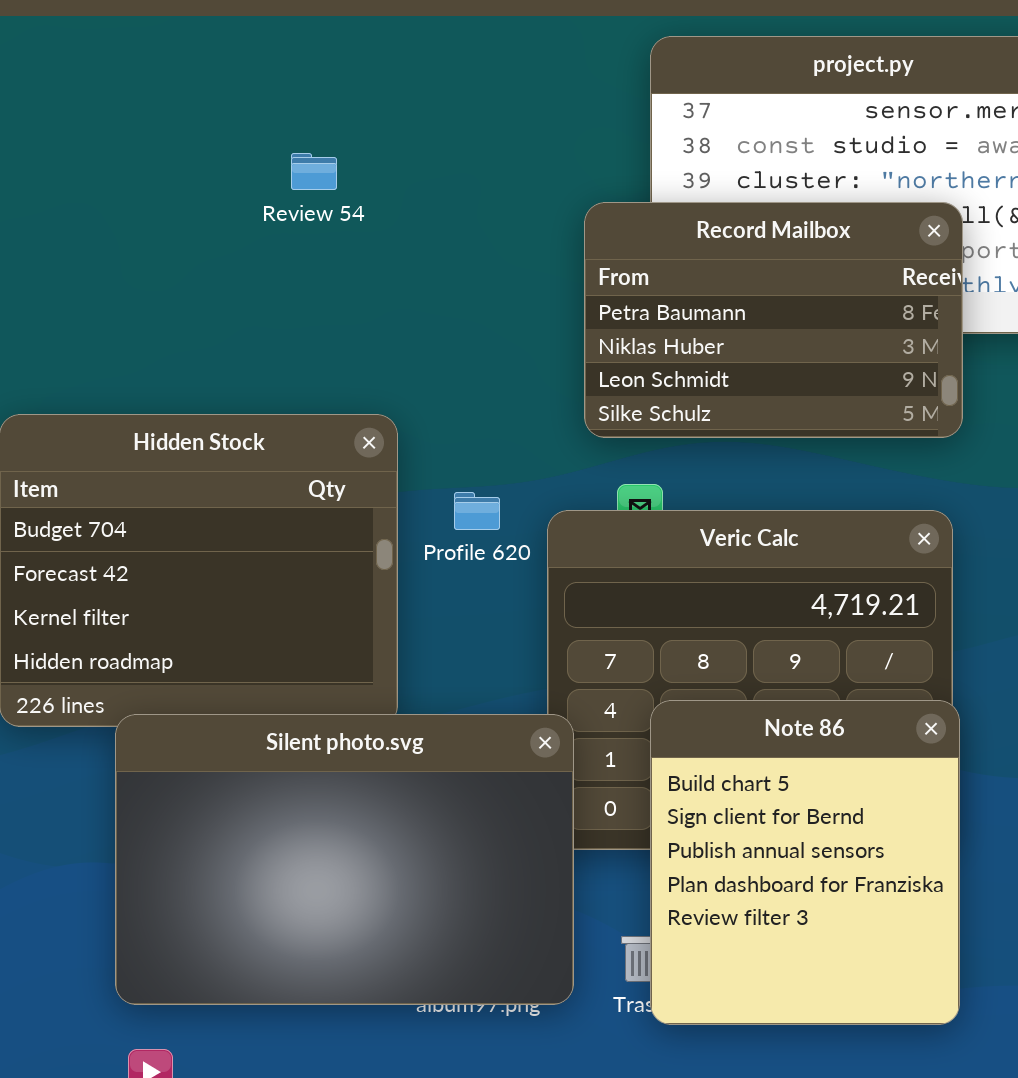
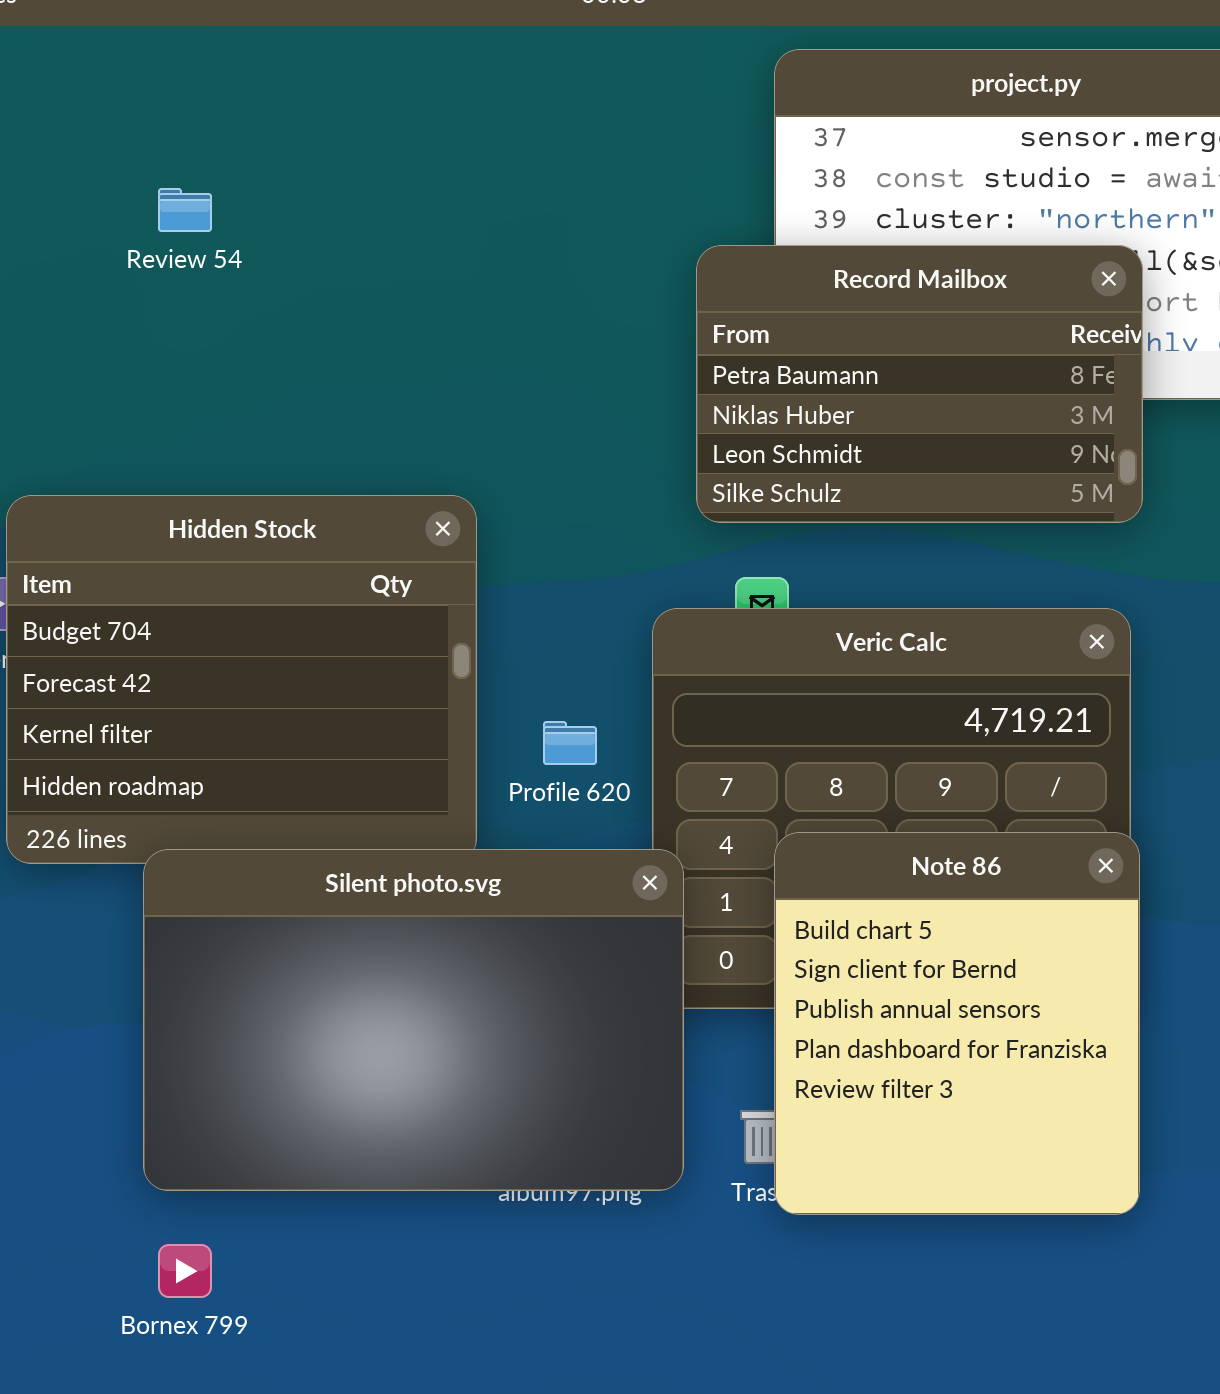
Review 54: [291,153,337,190] -> [158,188,212,232], moved
Profile 620: [454,492,500,530] -> [543,721,597,765], moved

